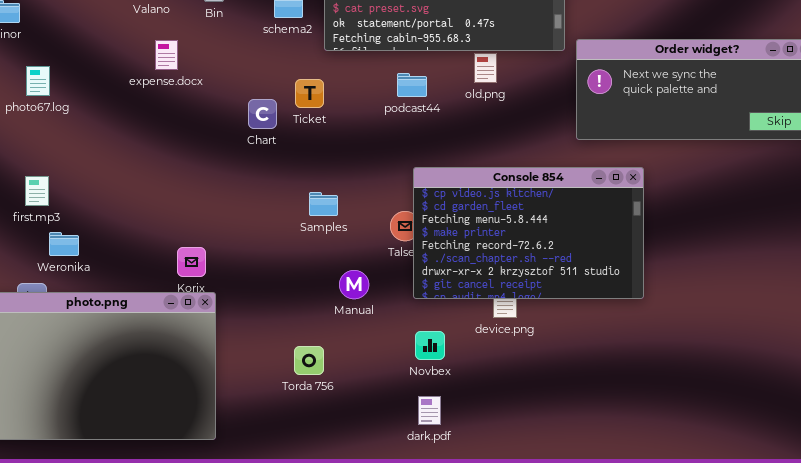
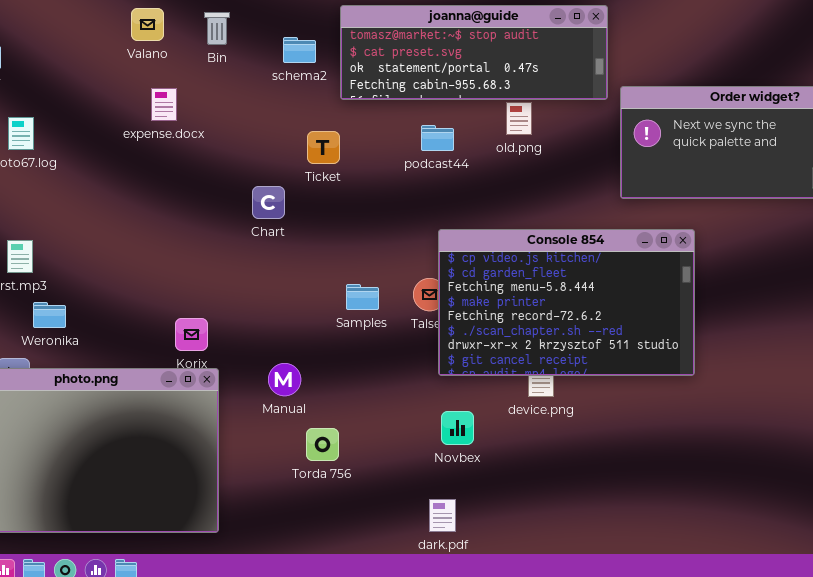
Chart: [248,99,277,129] -> [252,186,285,219], moved
Samples: [309,192,338,216] -> [346,284,379,310], moved
Manual: [339,270,369,299] -> [268,363,301,396], moved
dark.pdf: [418,396,441,425] -> [429,499,456,532], moved

